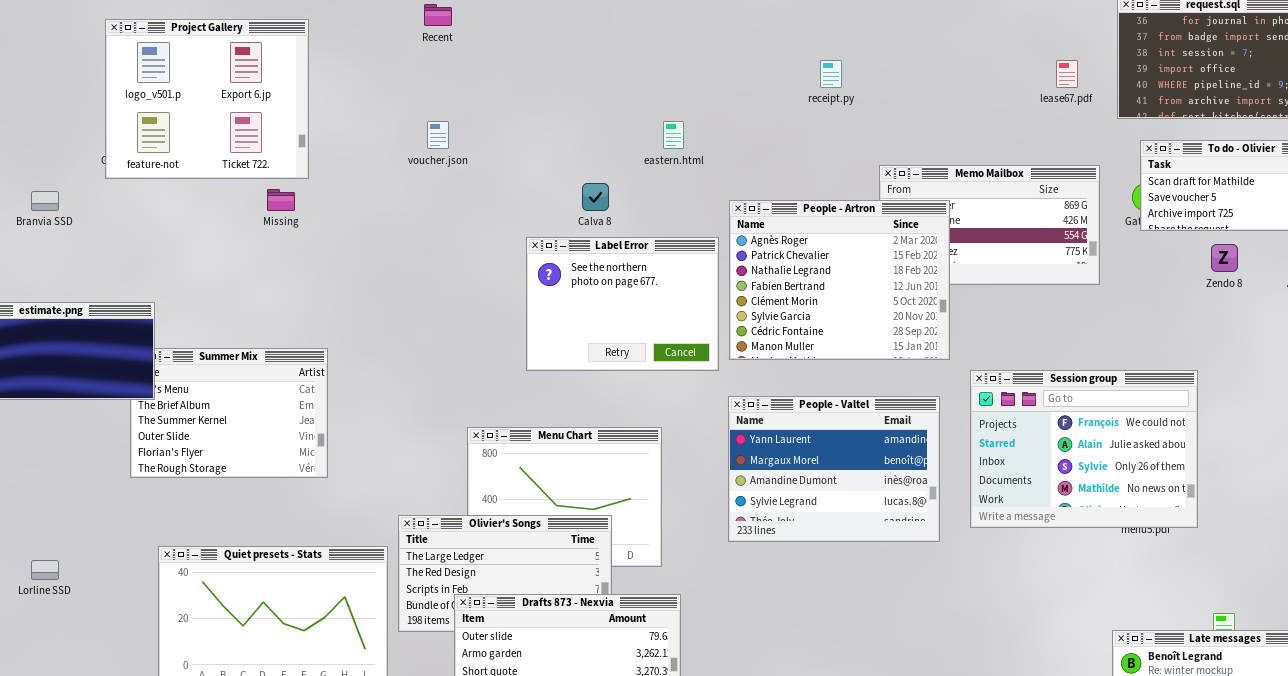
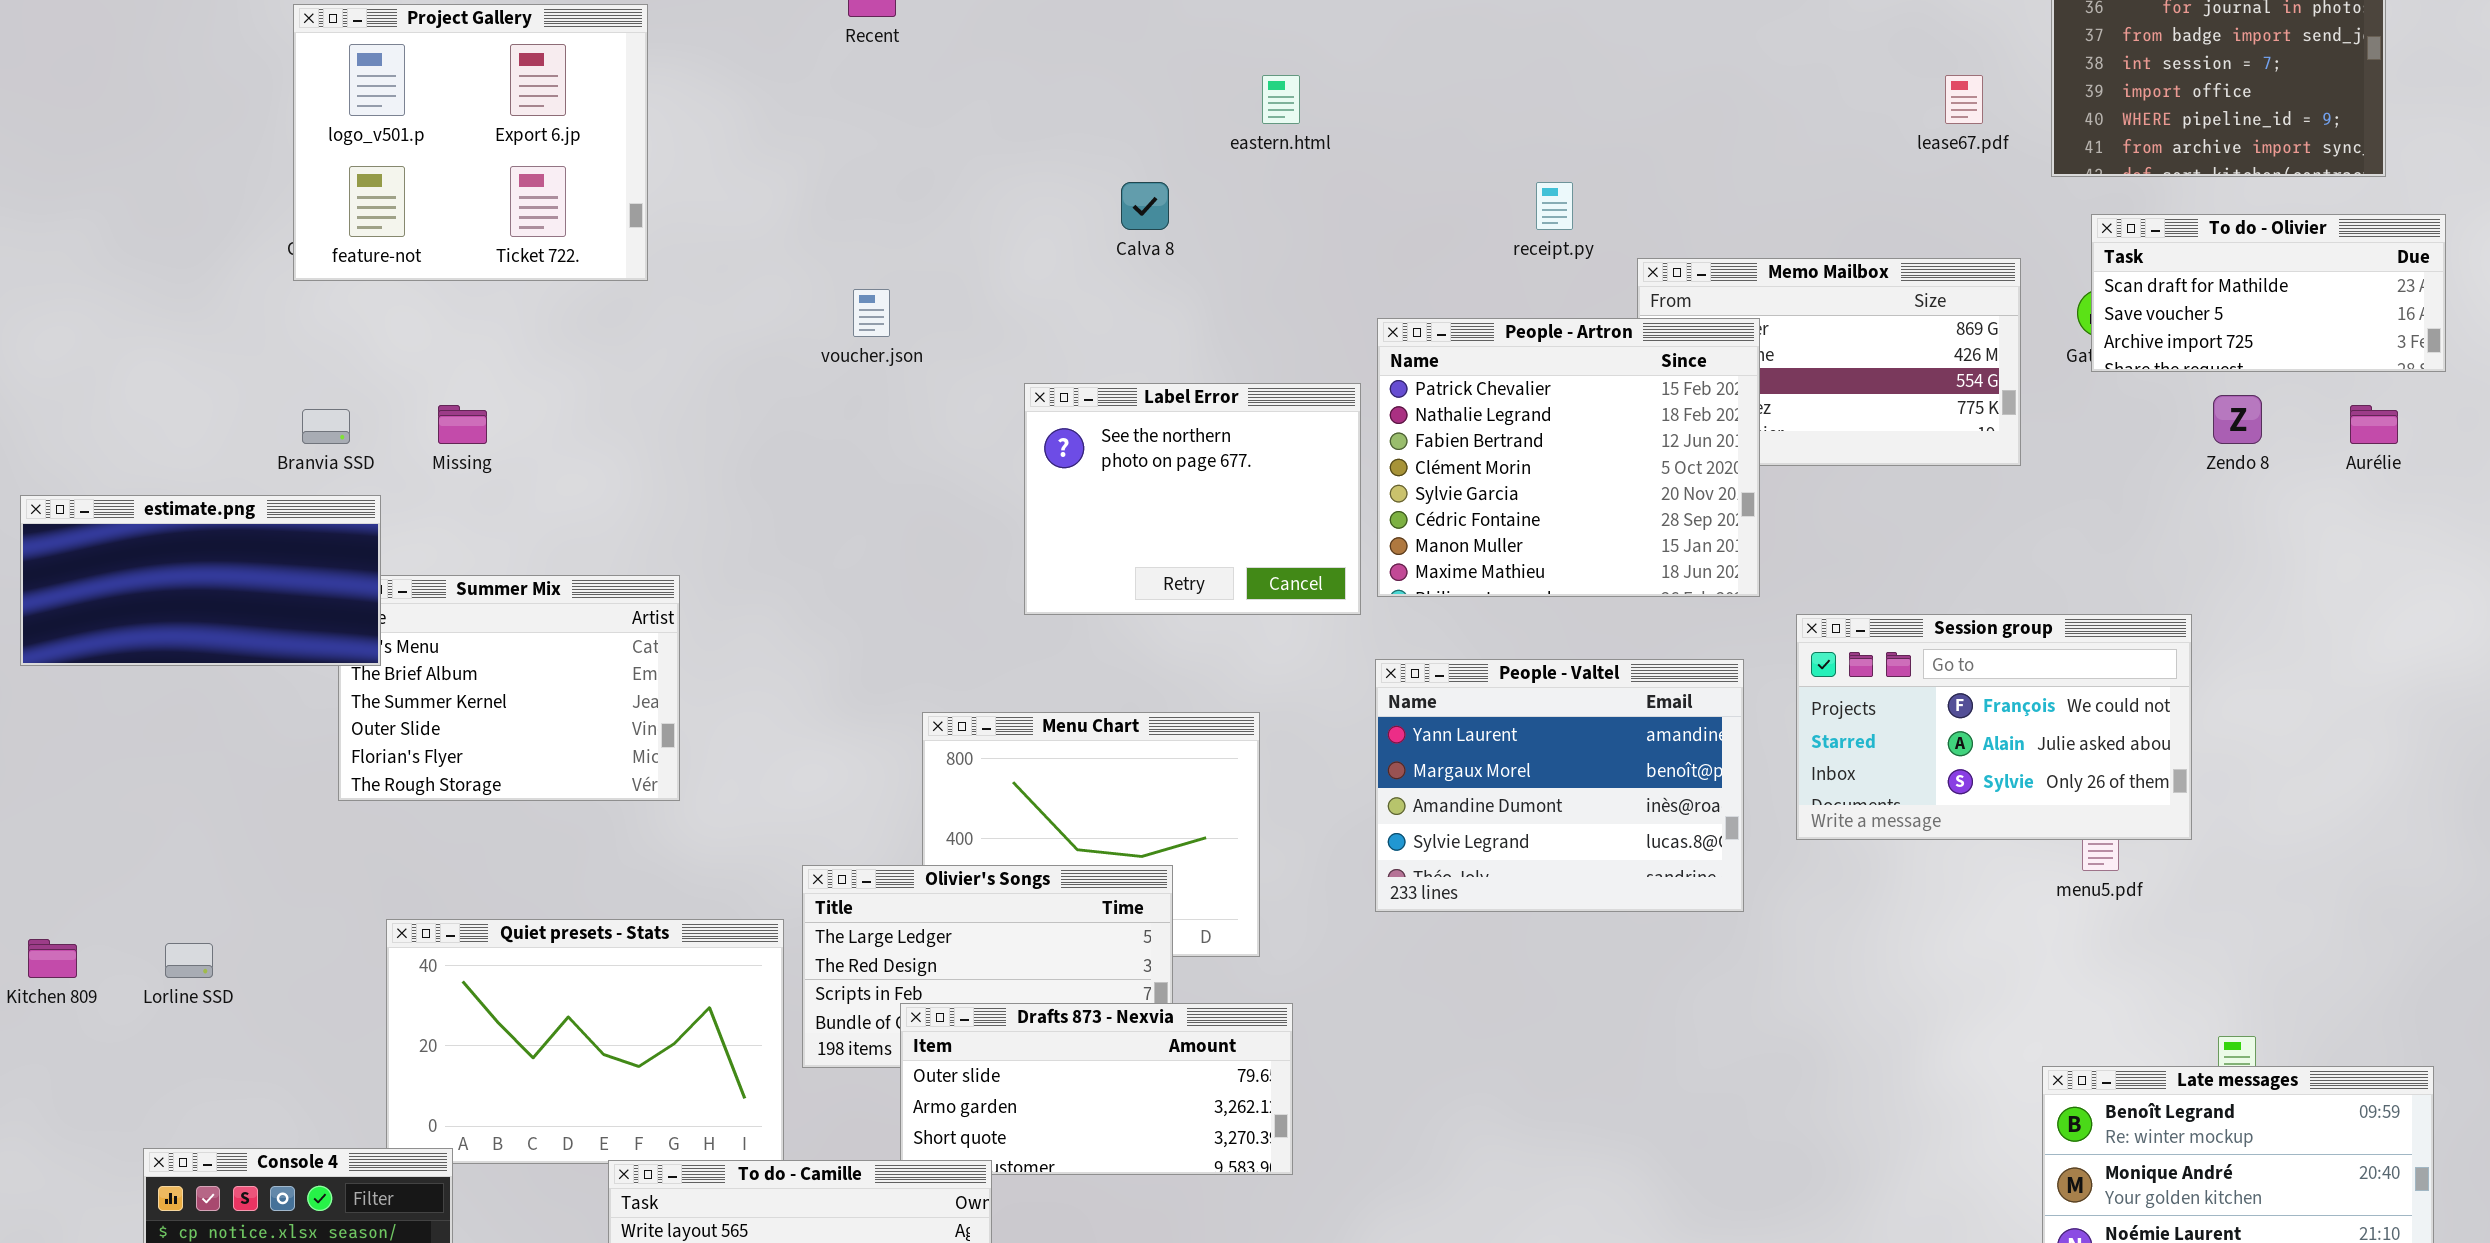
receipt.py: [820,60,842,88] -> [1536,182,1573,230], moved
voucher.json: [427,121,449,149] -> [853,289,890,337], moved
eastern.html: [663,121,684,149] -> [1262,75,1300,124], moved
Calva 8: [582,183,609,211] -> [1121,182,1169,230], moved
Missing: [267,189,295,211] -> [438,405,487,444], moved
Branvia SSD: [31,191,59,211] -> [302,409,350,444], moved
People - Artron: [729,200,950,360] -> [1377,318,1760,597], scrolled down 1 row
Session group: [970,370,1198,528] -> [1796,614,2192,840], resized

